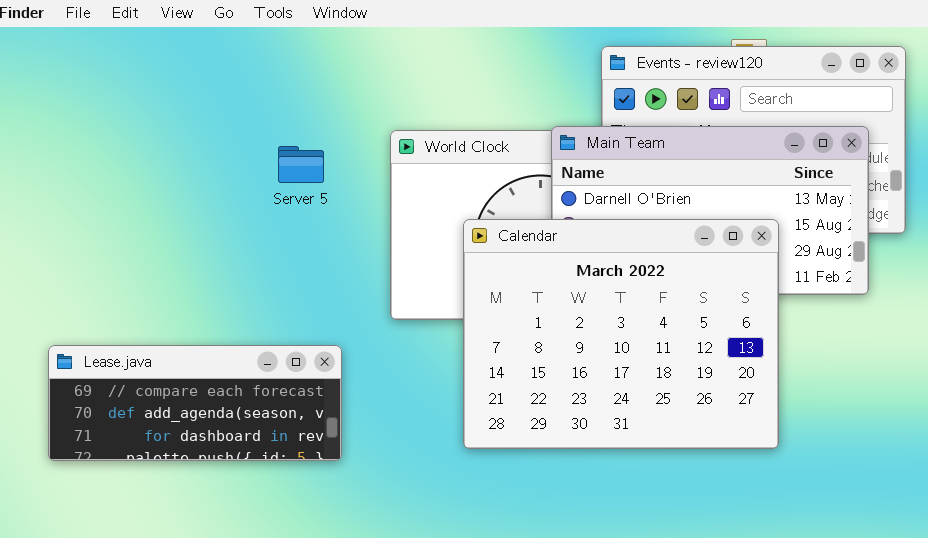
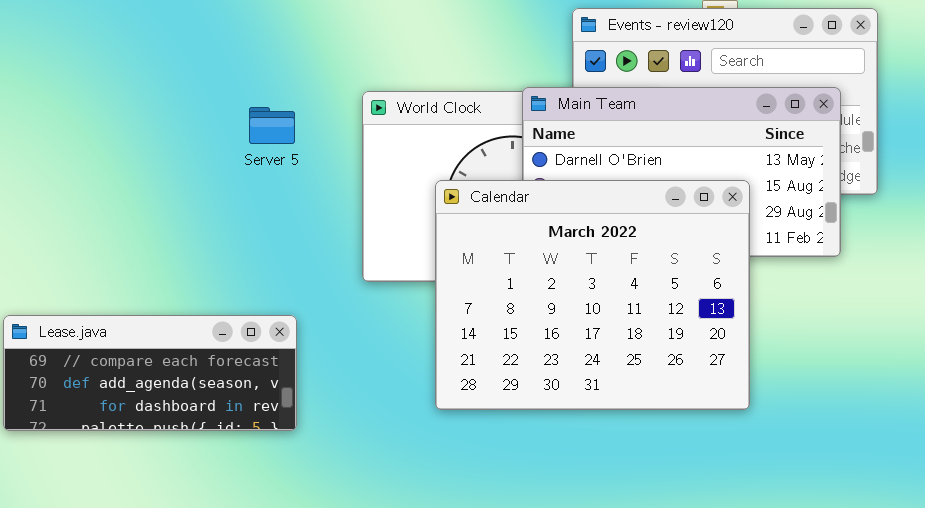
Lease.java: [48,345,342,461] -> [3,315,297,431], moved

